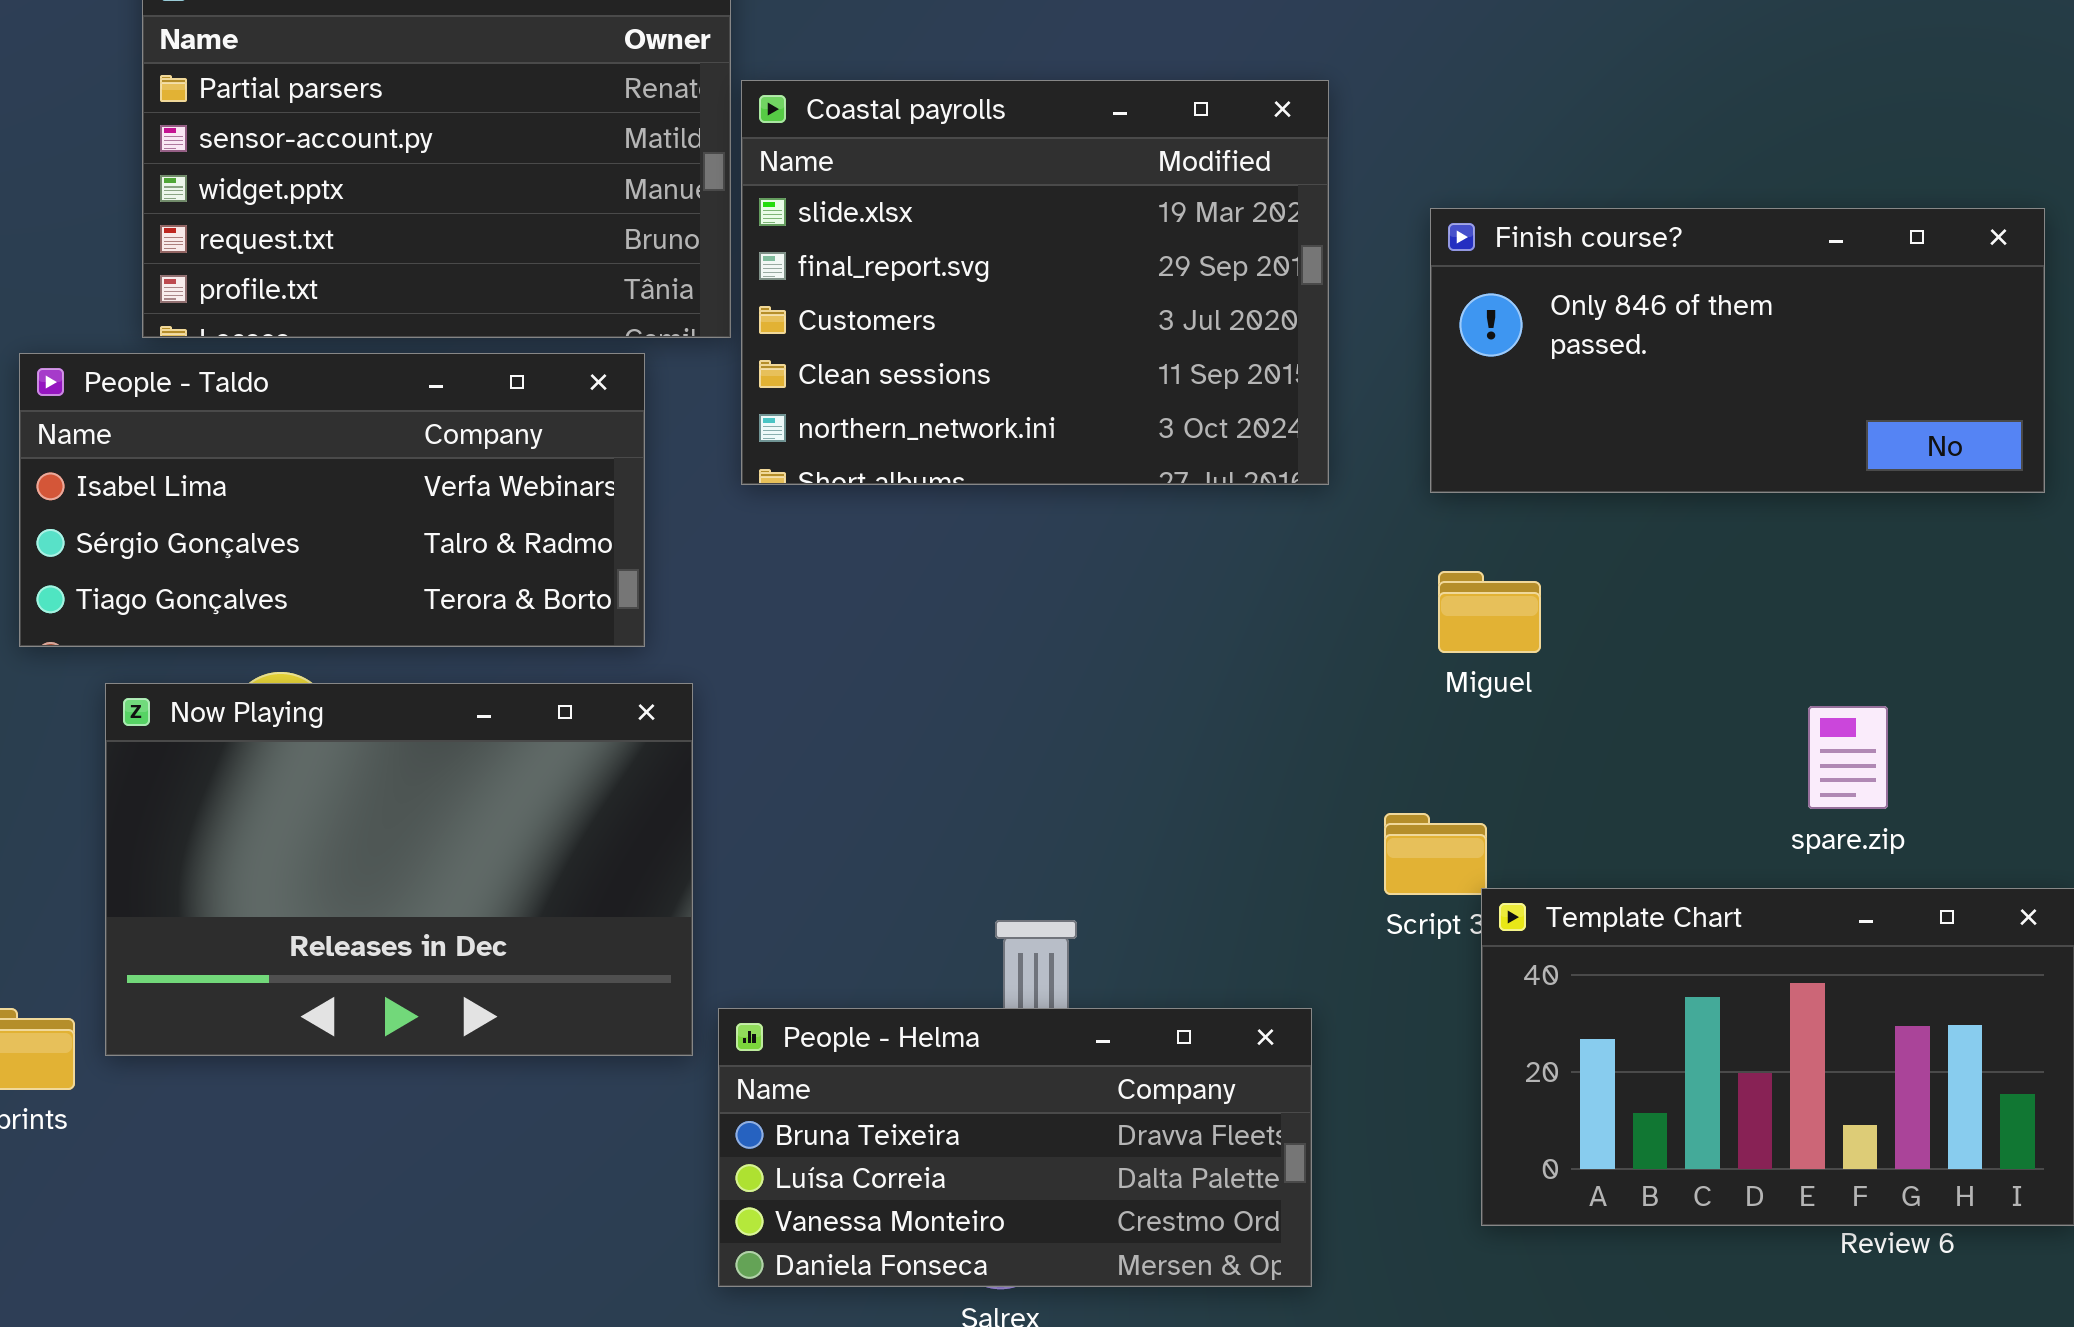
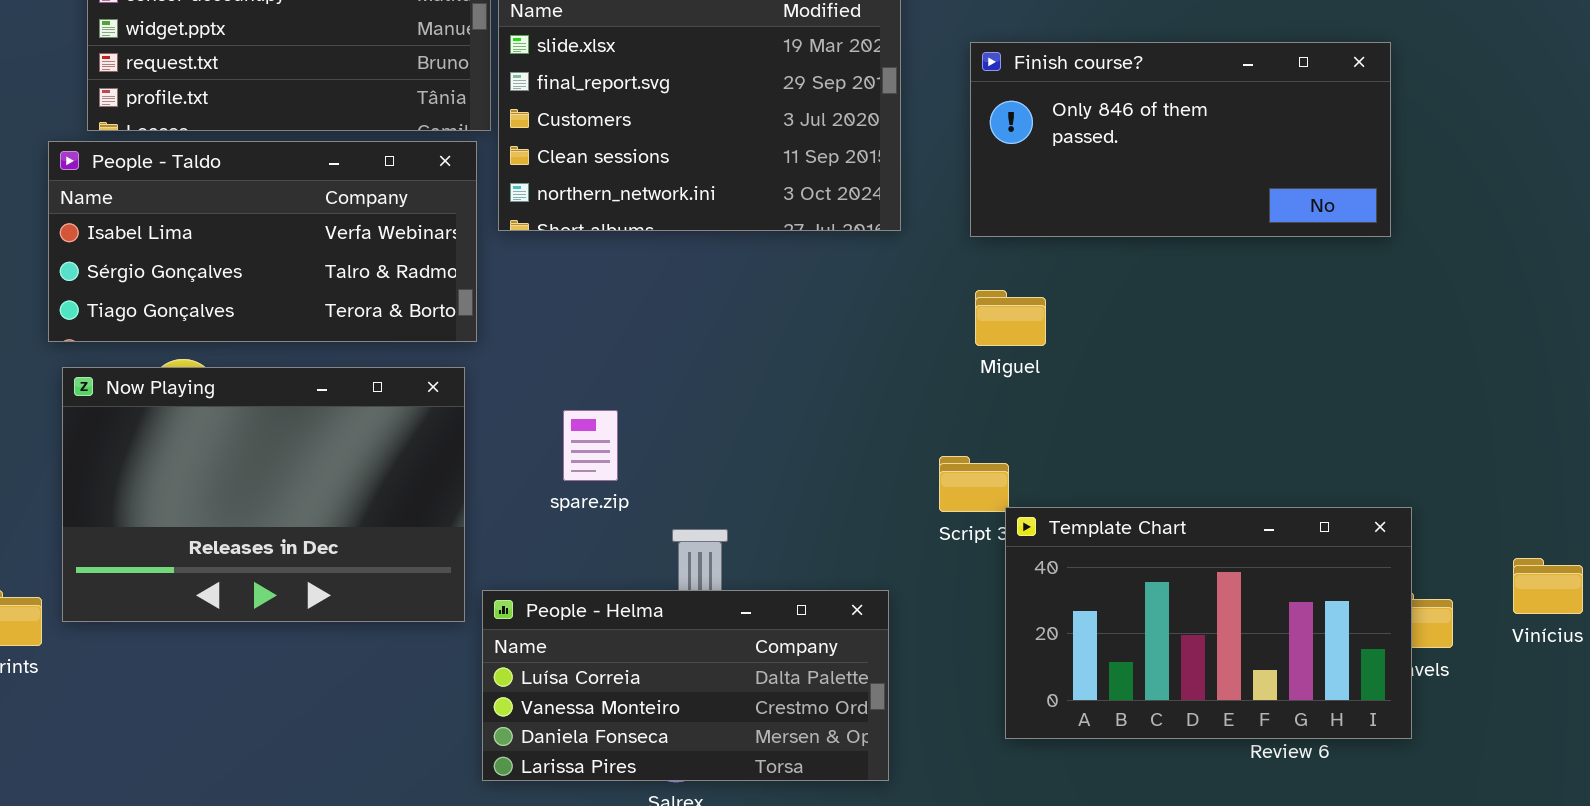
People - Taldo: [19,353,645,647] -> [48,141,477,342], moved
spare.zip: [1808,706,1888,809] -> [563,410,618,481], moved
People - Helma: [718,1008,1312,1287] -> [482,590,889,781], scrolled down 1 row

